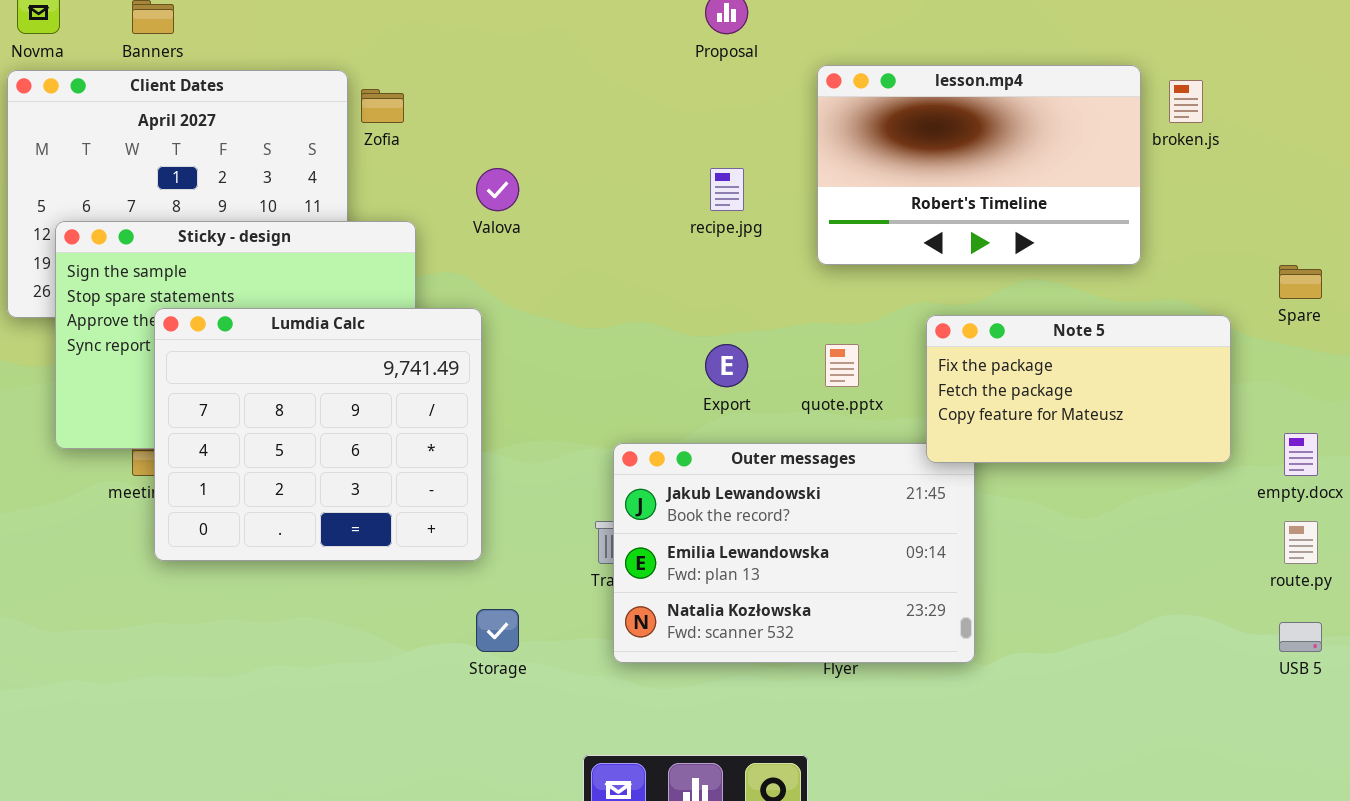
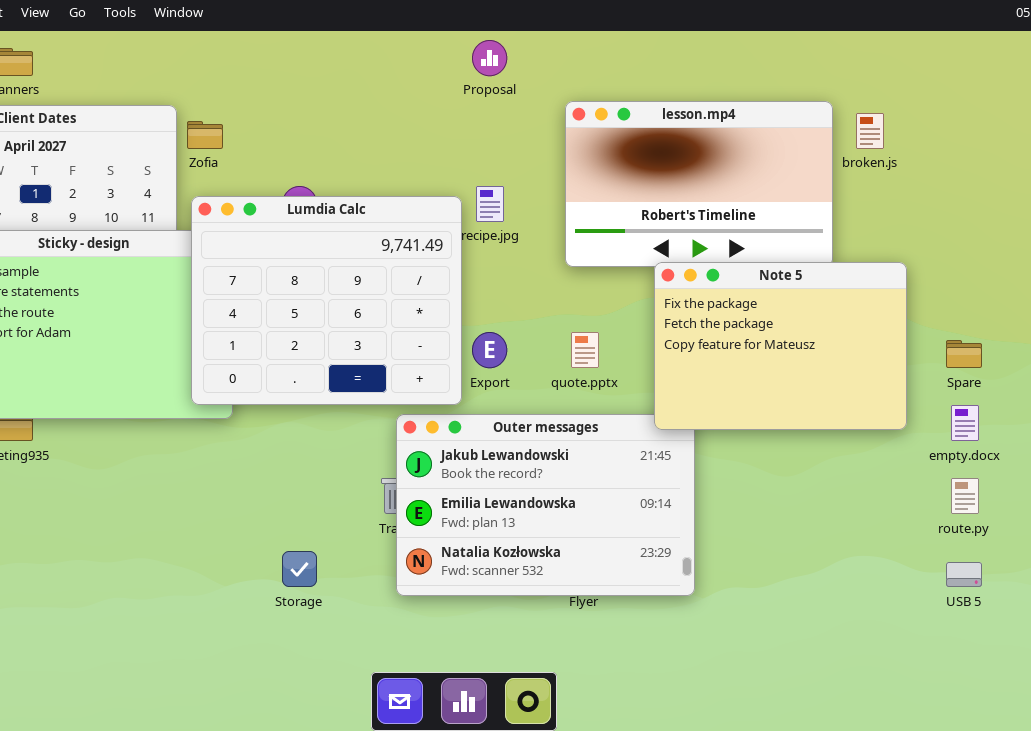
Spare: [1279,265,1322,299] -> [946,340,982,368], moved
Lumdia Calc: [154,308,482,561] -> [191,196,462,405], moved
Note 5: [926,315,1231,463] -> [654,262,907,430], resized

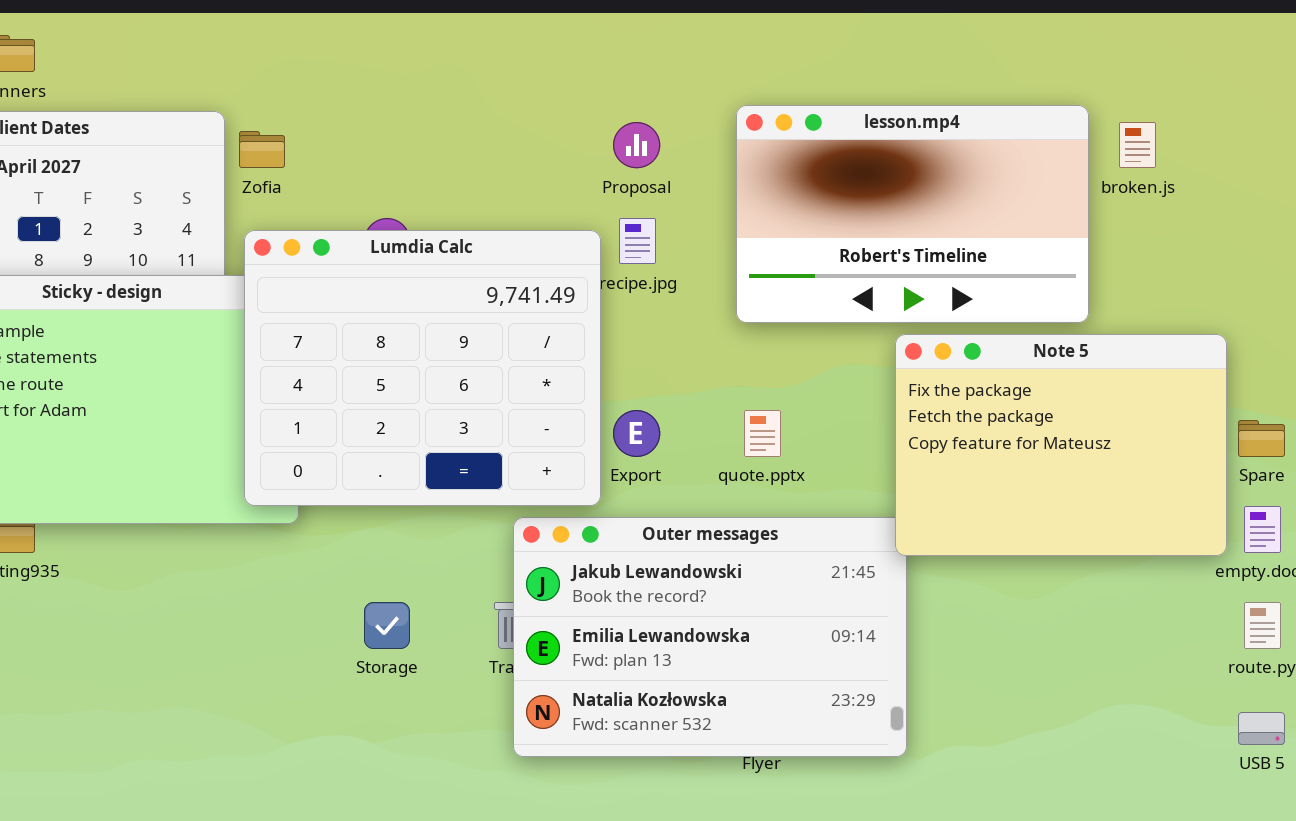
Proposal: [472,40,507,76] -> [613,122,660,168], moved
Note 5: [654,262,907,430] -> [895,334,1227,556], moved
Storage: [282,551,317,587] -> [364,602,410,649], moved

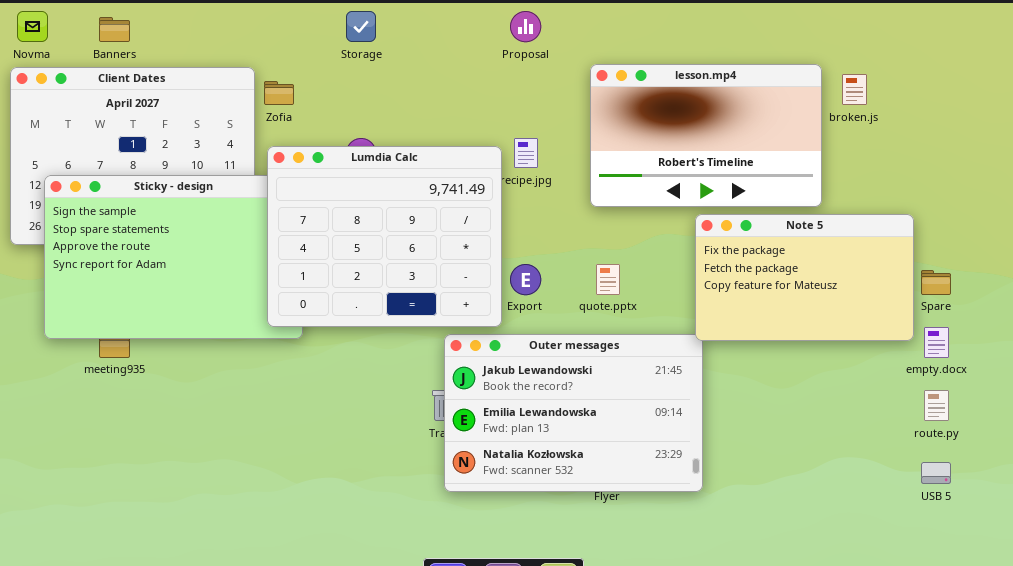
Proposal: [613,122,660,168] -> [510,11,541,42], moved
Note 5: [895,334,1227,556] -> [695,214,914,341], resized
Storage: [364,602,410,649] -> [346,11,376,42], moved

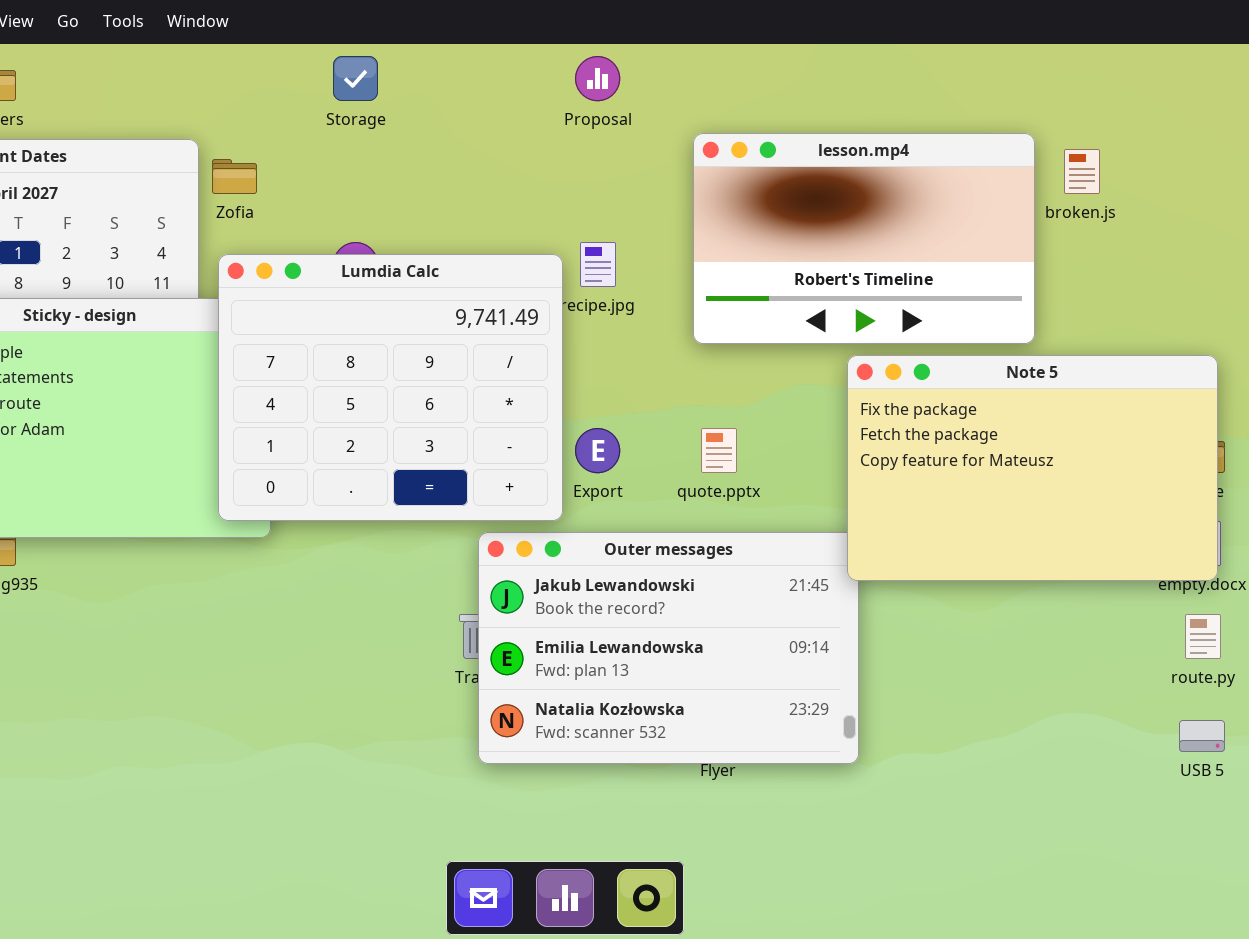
Note 5: [695,214,914,341] -> [847,355,1218,581], resized

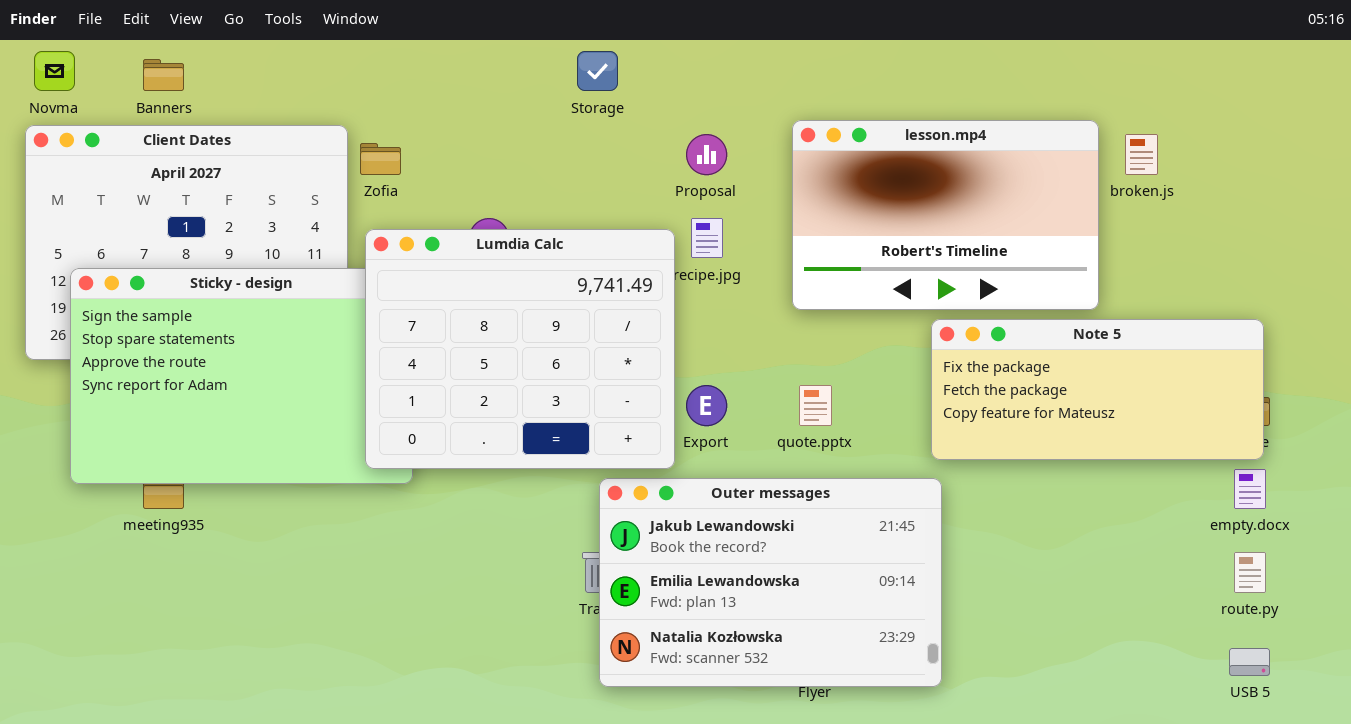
Storage: [333,56,378,101] -> [577,51,618,91], moved
Proposal: [575,56,620,101] -> [686,134,727,175], moved
Note 5: [847,355,1218,581] -> [931,319,1264,460], resized

